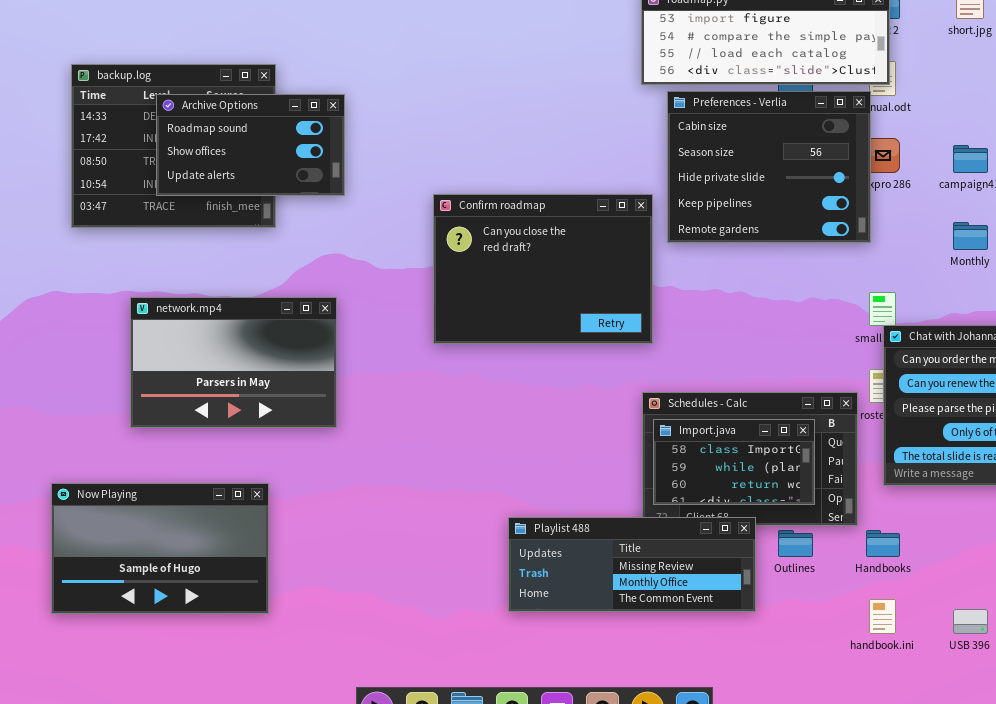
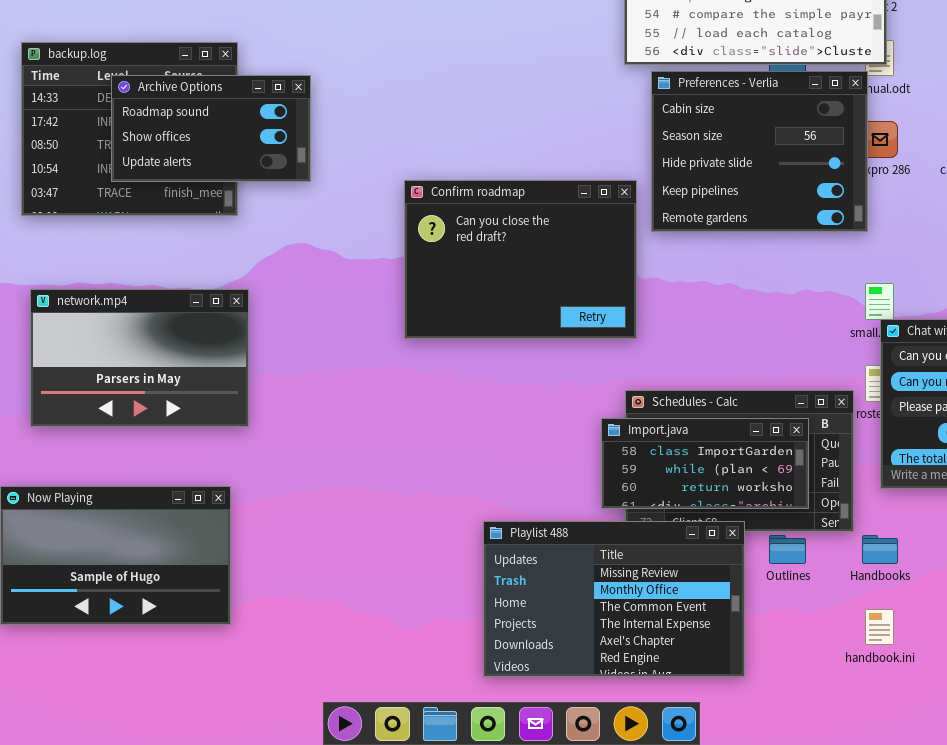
network.mp4: [130,297,337,428] -> [30,289,249,427], moved
Import.java: [653,419,815,505] -> [601,418,809,509], resized
Playlist 488: [508,517,756,612] -> [483,521,745,677], resized

